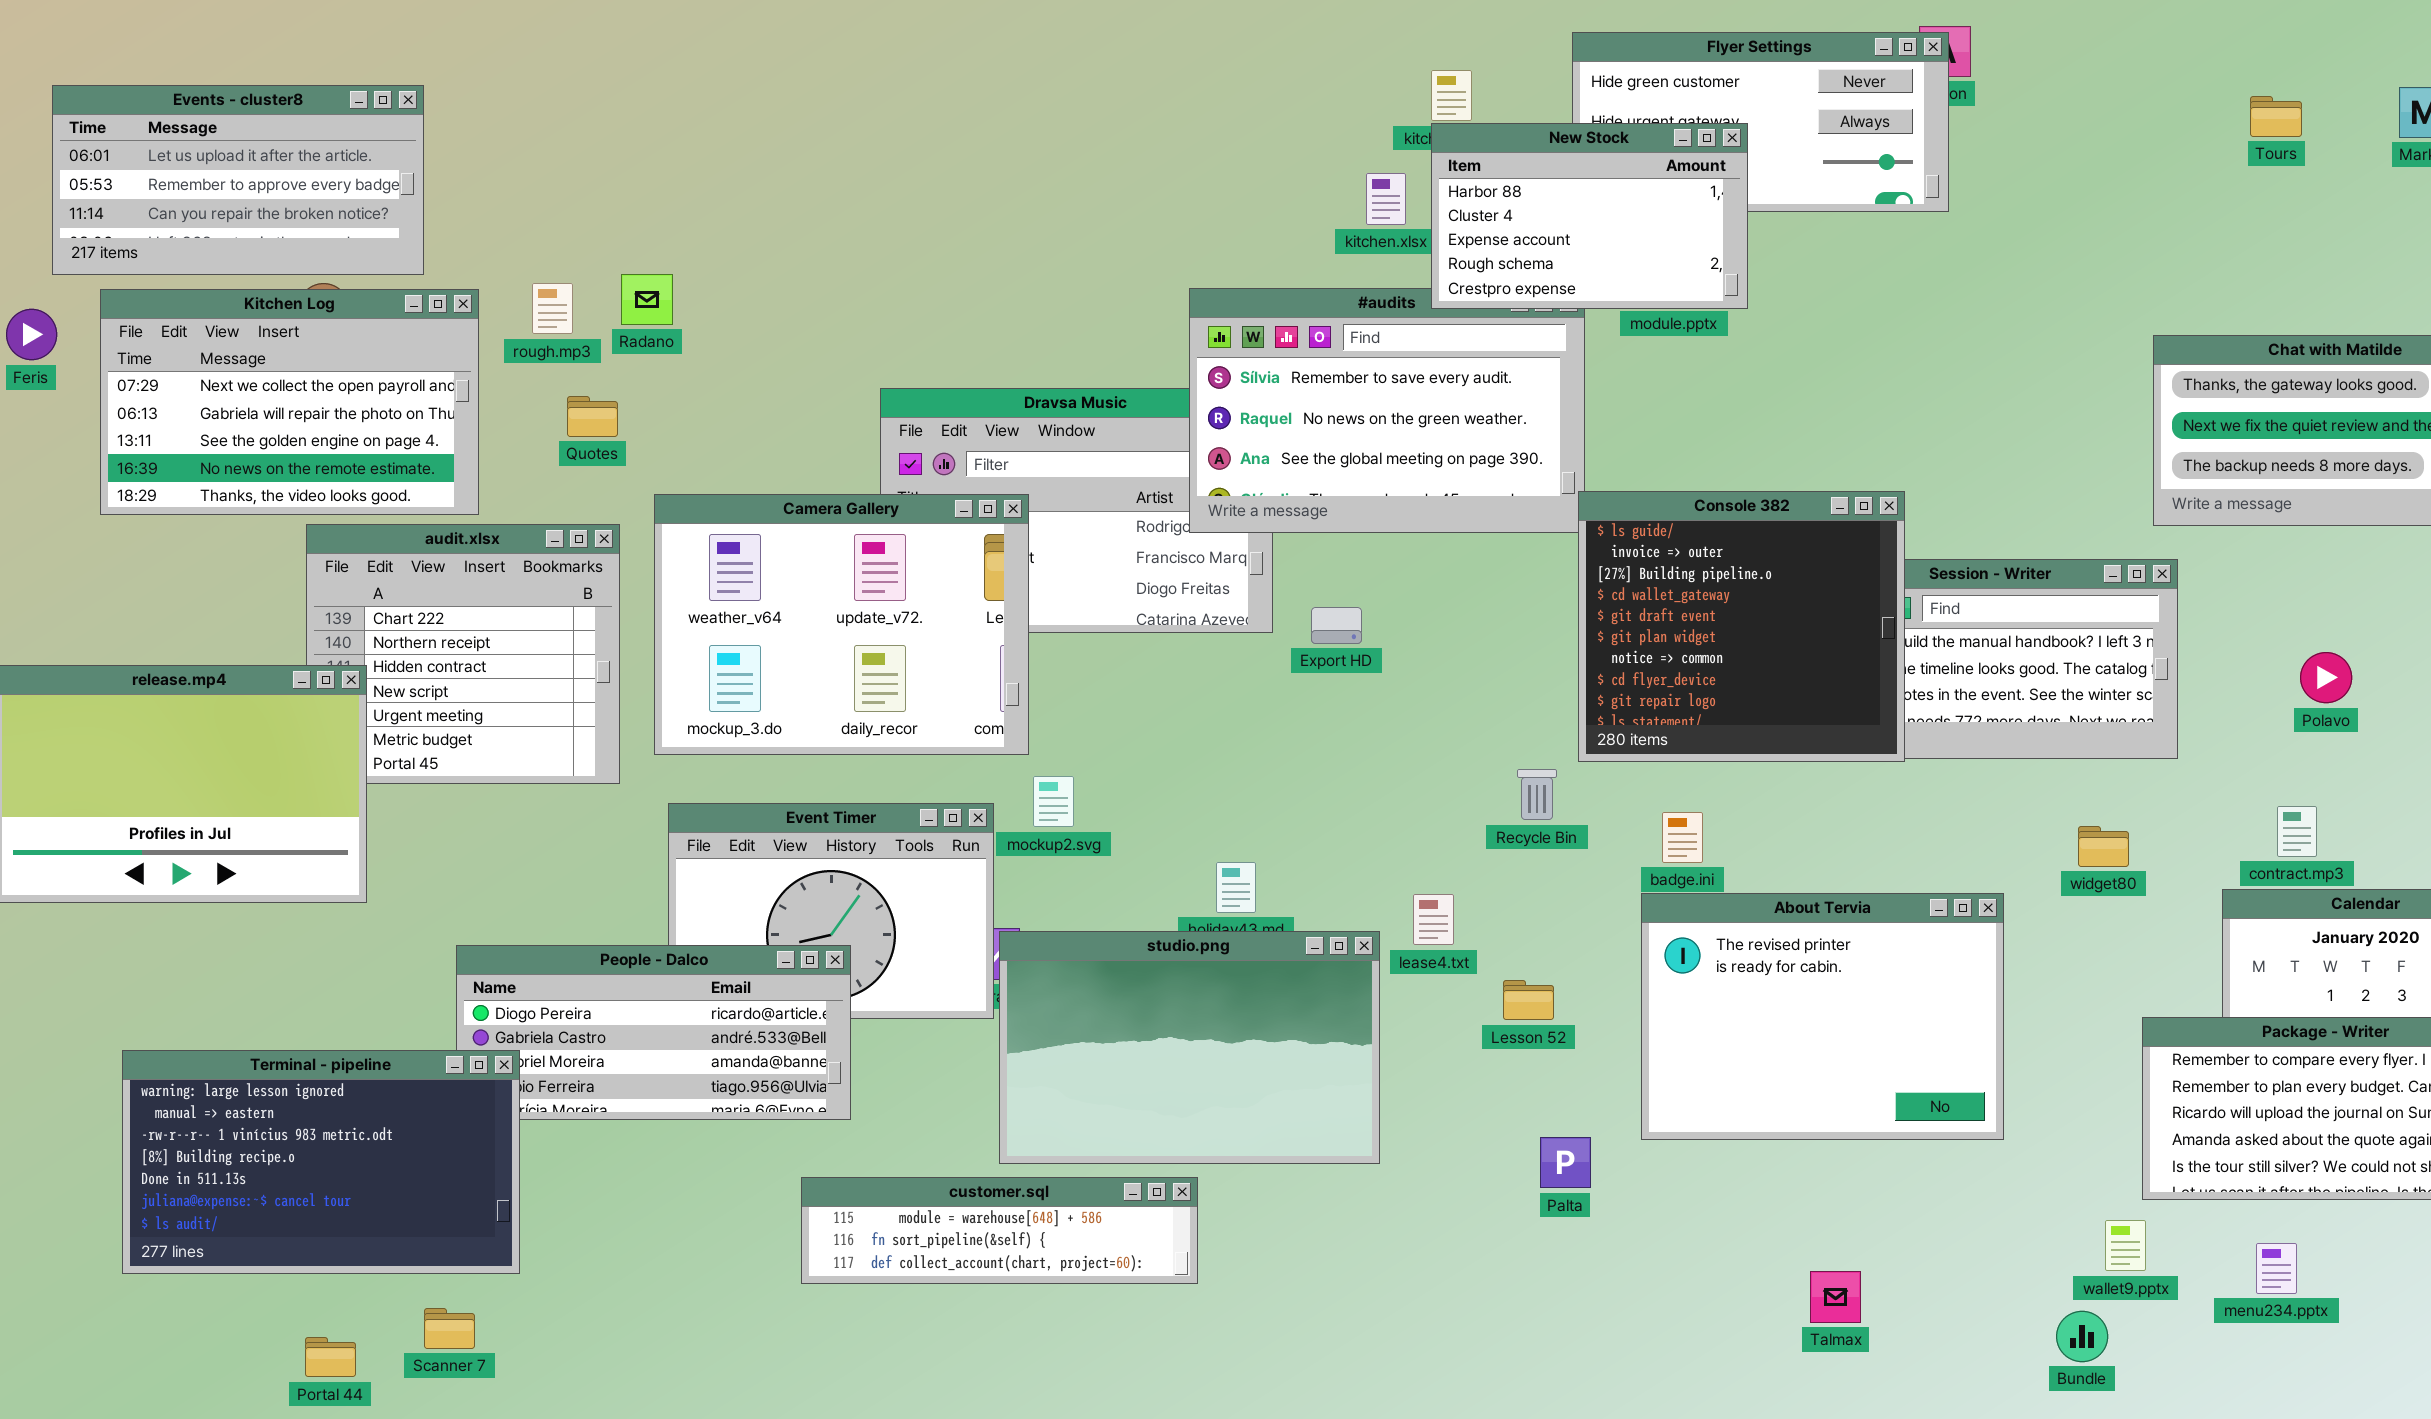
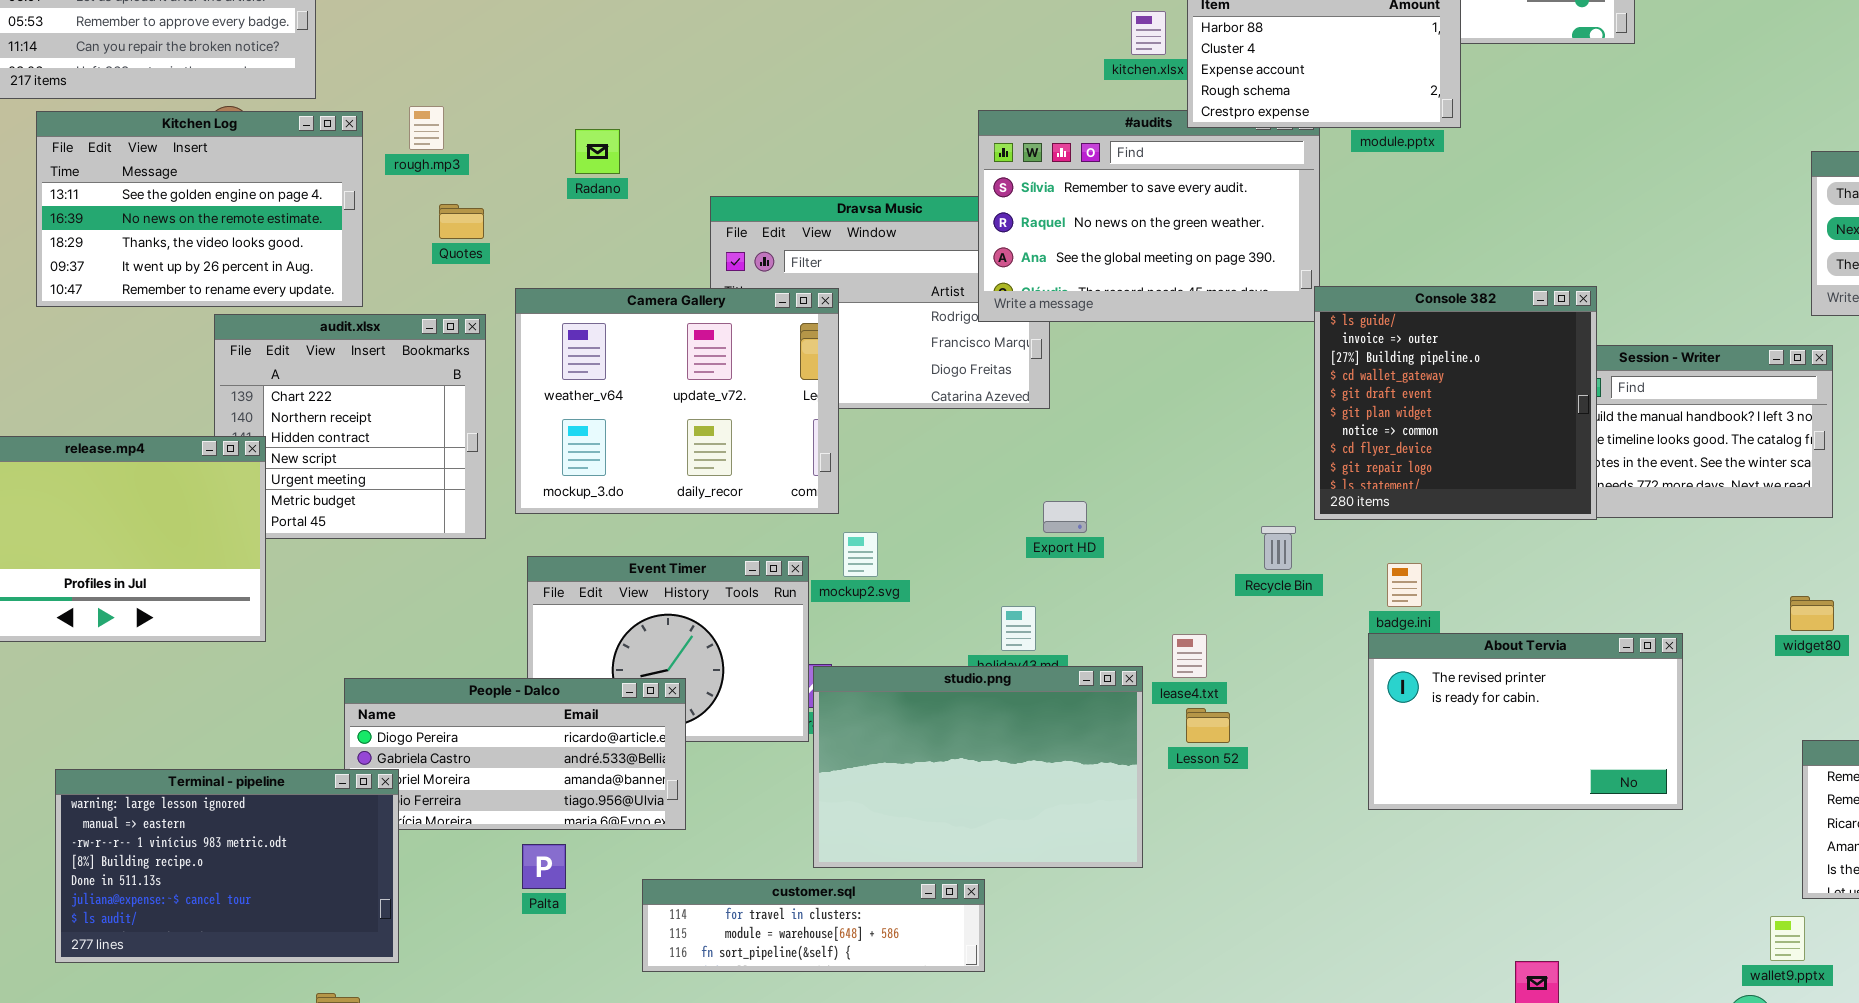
Radano: [621,274,673,325] -> [575,129,620,174], moved
Kitchen Log: [100,289,479,515] -> [36,111,363,307], scrolled down 2 rows
Export HD: [1311,607,1362,644] -> [1043,501,1087,533], moved
widget80: [2078,826,2129,867] -> [1790,596,1834,631], moved
About Tervia: [1641,893,2004,1140] -> [1368,633,1683,810], resized
Lesson 52: [1503,980,1554,1020] -> [1186,708,1230,743], moved
Palta: [1540,1137,1591,1188] -> [522,844,566,889], moved
customer.sql: [801,1177,1198,1284] -> [642,879,985,972], scrolled up 1 row

